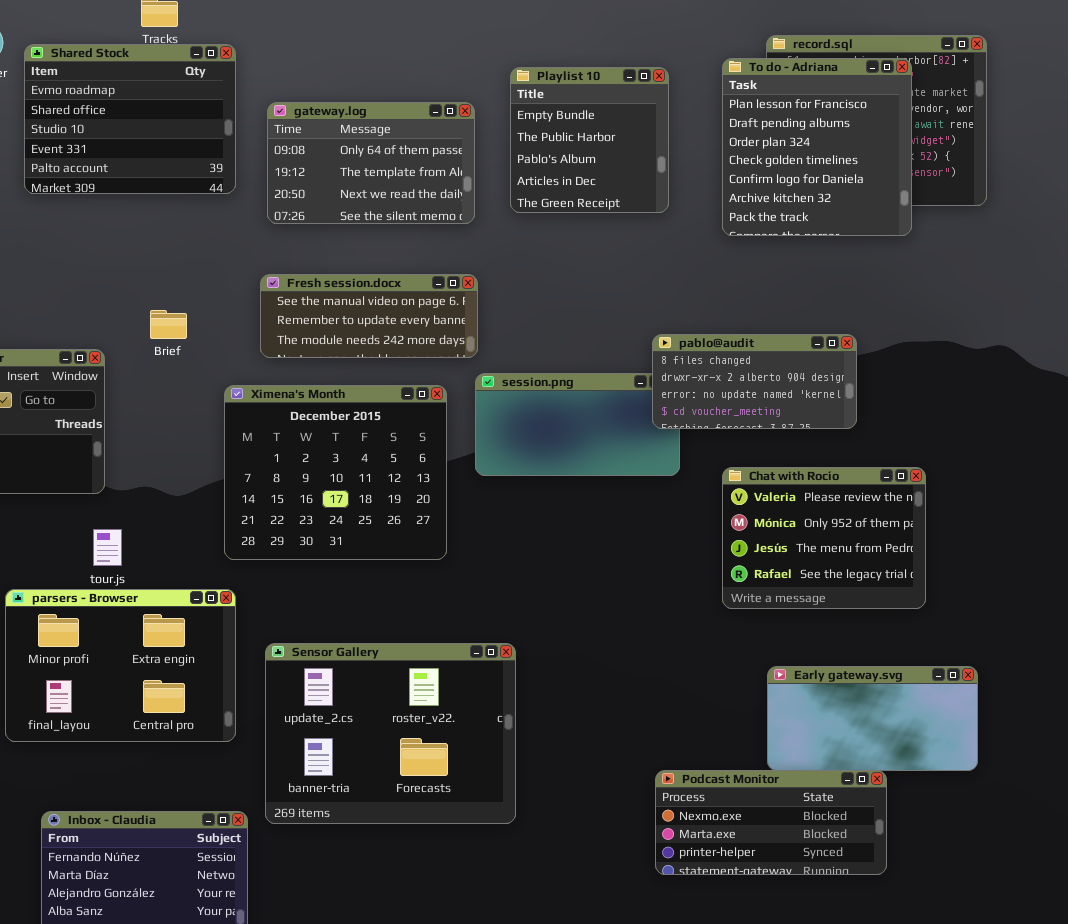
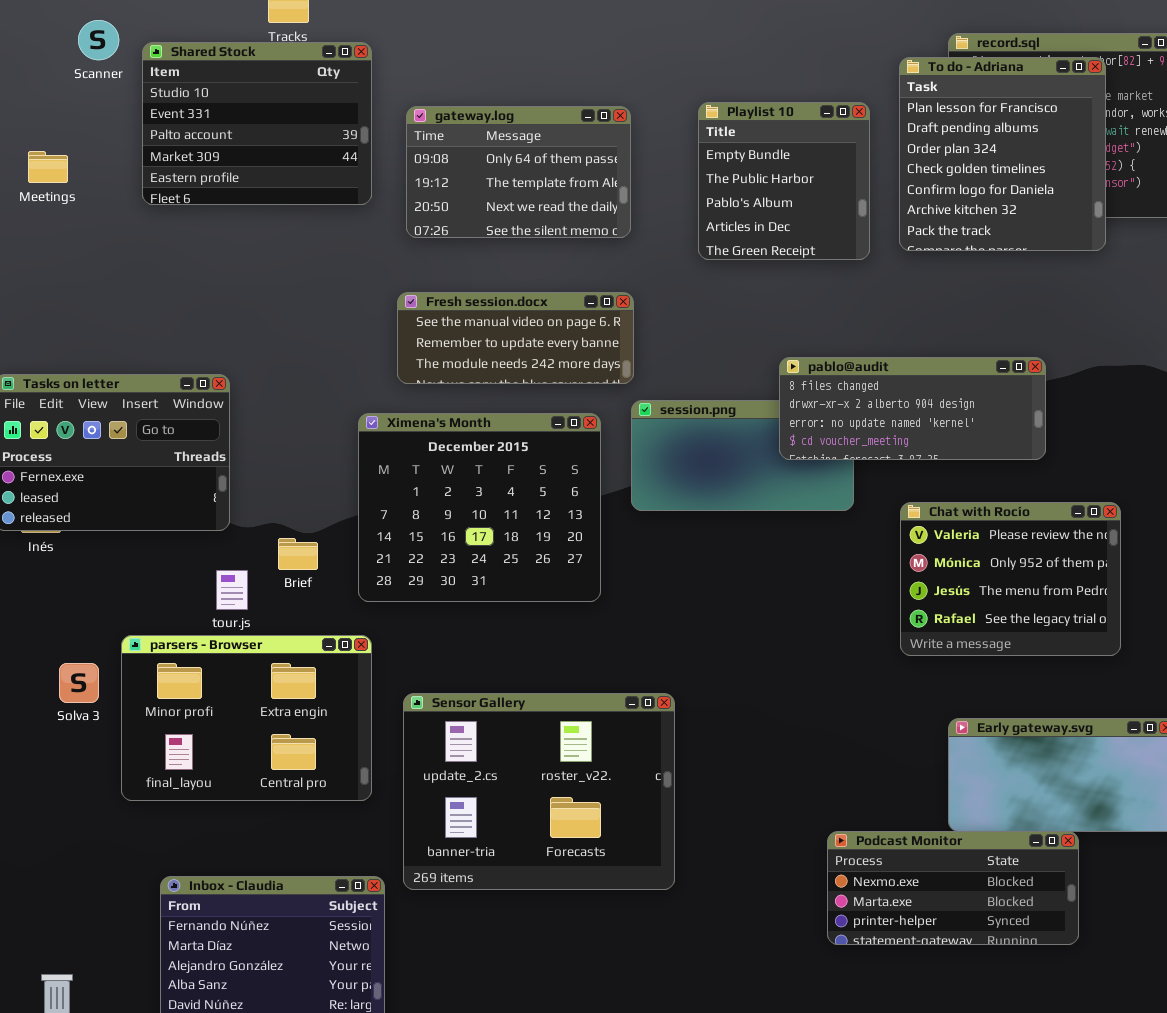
Shared Stock: [24,44,236,194] -> [142,42,372,205], scrolled down 2 rows
Playlist 10: [510,67,669,213] -> [698,102,870,260], moved
Brief: [150,310,187,339] -> [278,538,318,570], moved
pablo@audit: [652,334,857,429] -> [779,357,1046,460], resized

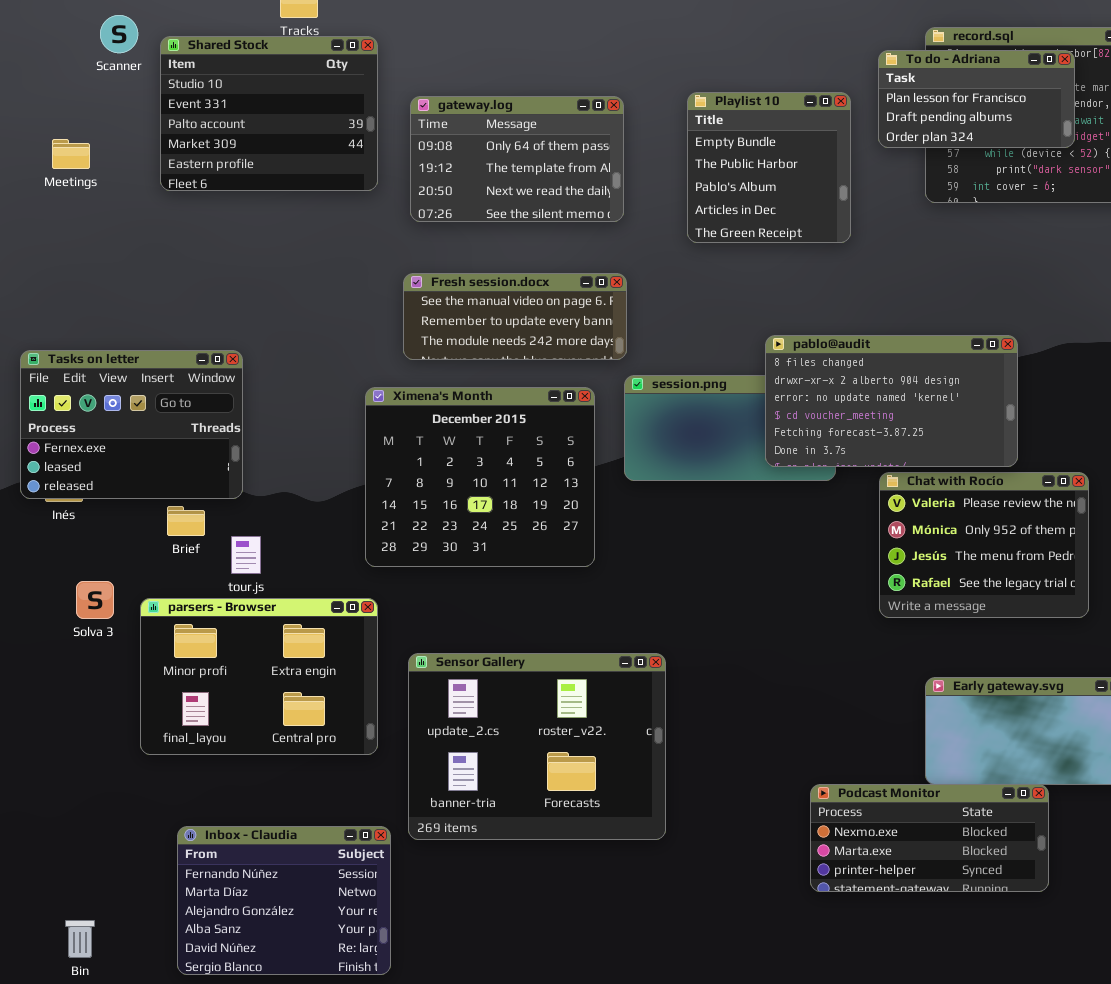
To do - Adriana: [899,57,1106,251] -> [878,50,1075,148], resized
pablo@audit: [779,357,1046,460] -> [765,335,1018,467], resized
Brief: [278,538,318,570] -> [167,506,205,536], moved
Solva 3: [59,663,99,703] -> [76,581,114,619], moved

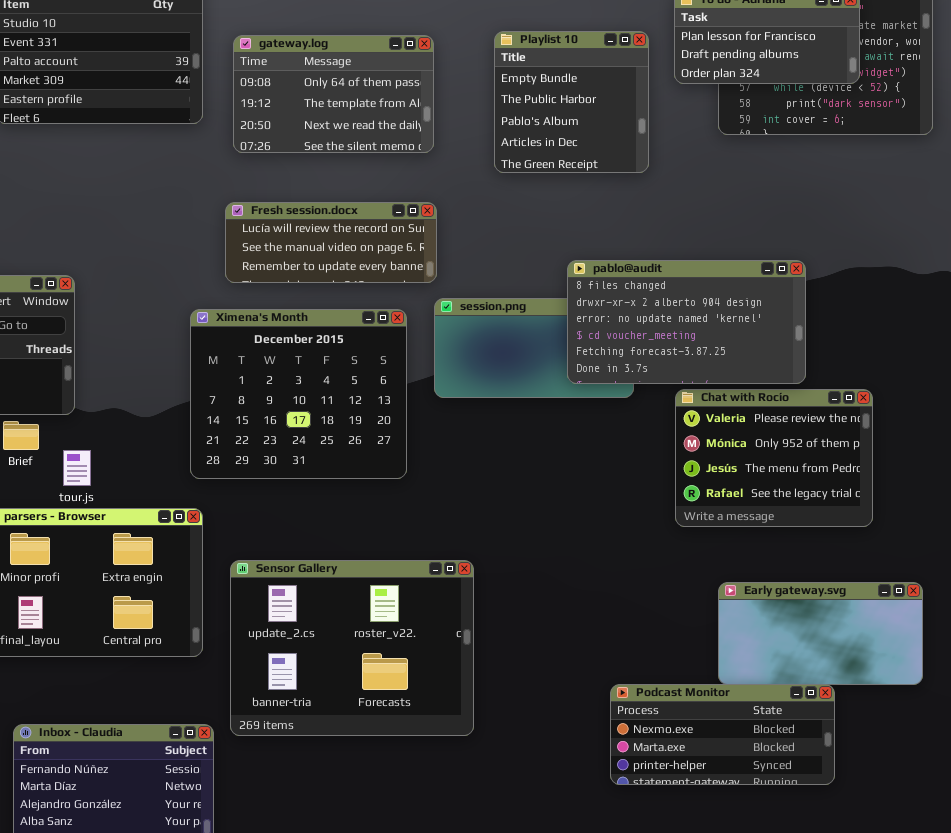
Fresh session.docx: [403,273,627,360] -> [225,202,437,283], scrolled up 1 row

